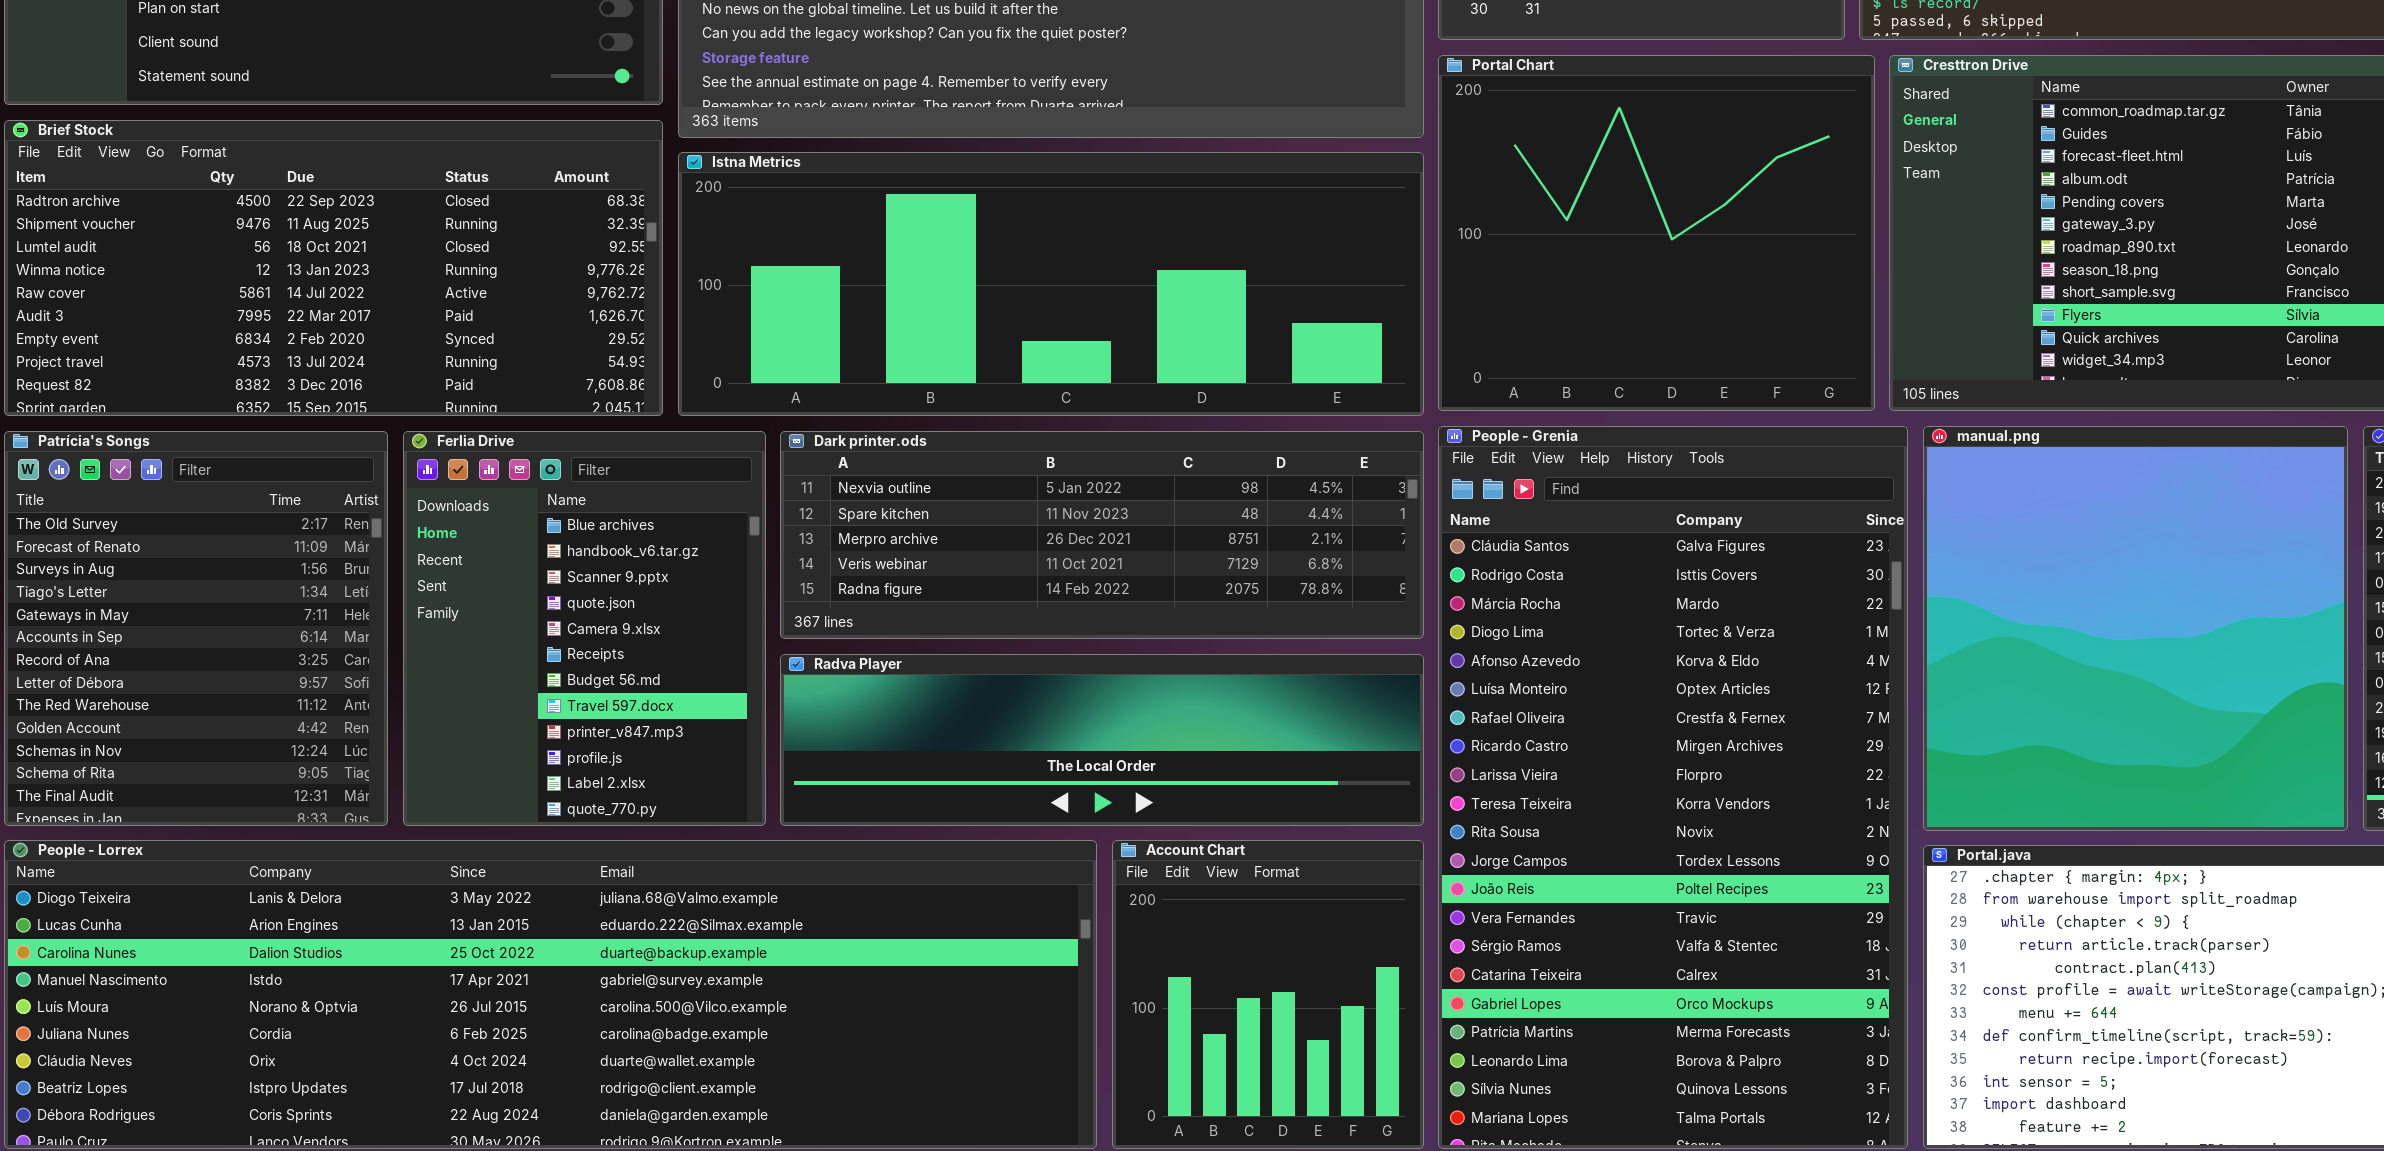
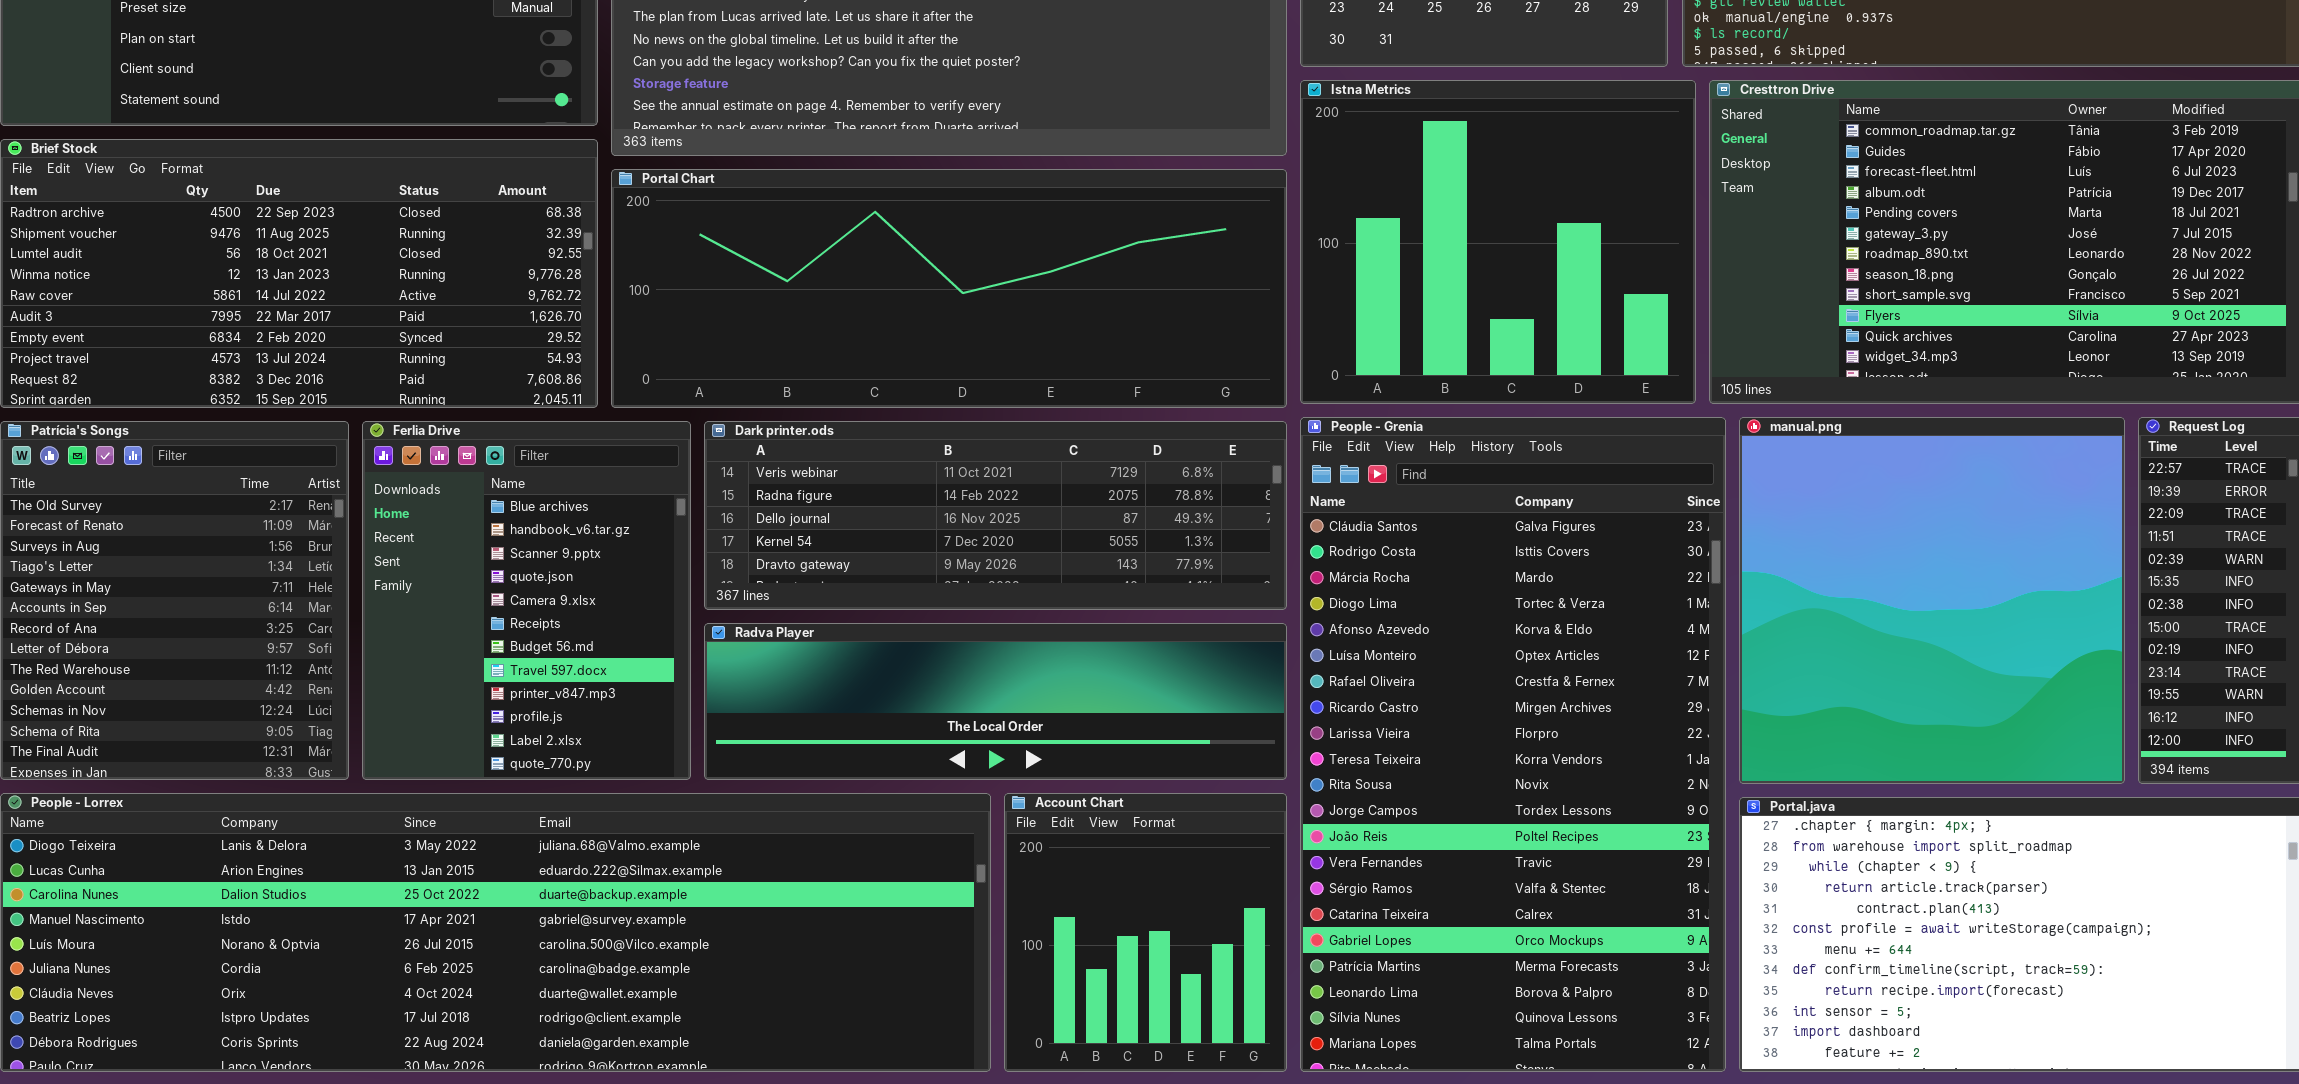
Portal Chart: [1438,55,1875,411] -> [611,169,1287,408], moved, resized
Istna Metrics: [678,152,1424,416] -> [1300,80,1696,404], moved, resized
Dark printer.ods: [780,431,1424,639] -> [704,421,1287,610], scrolled down 3 rows

